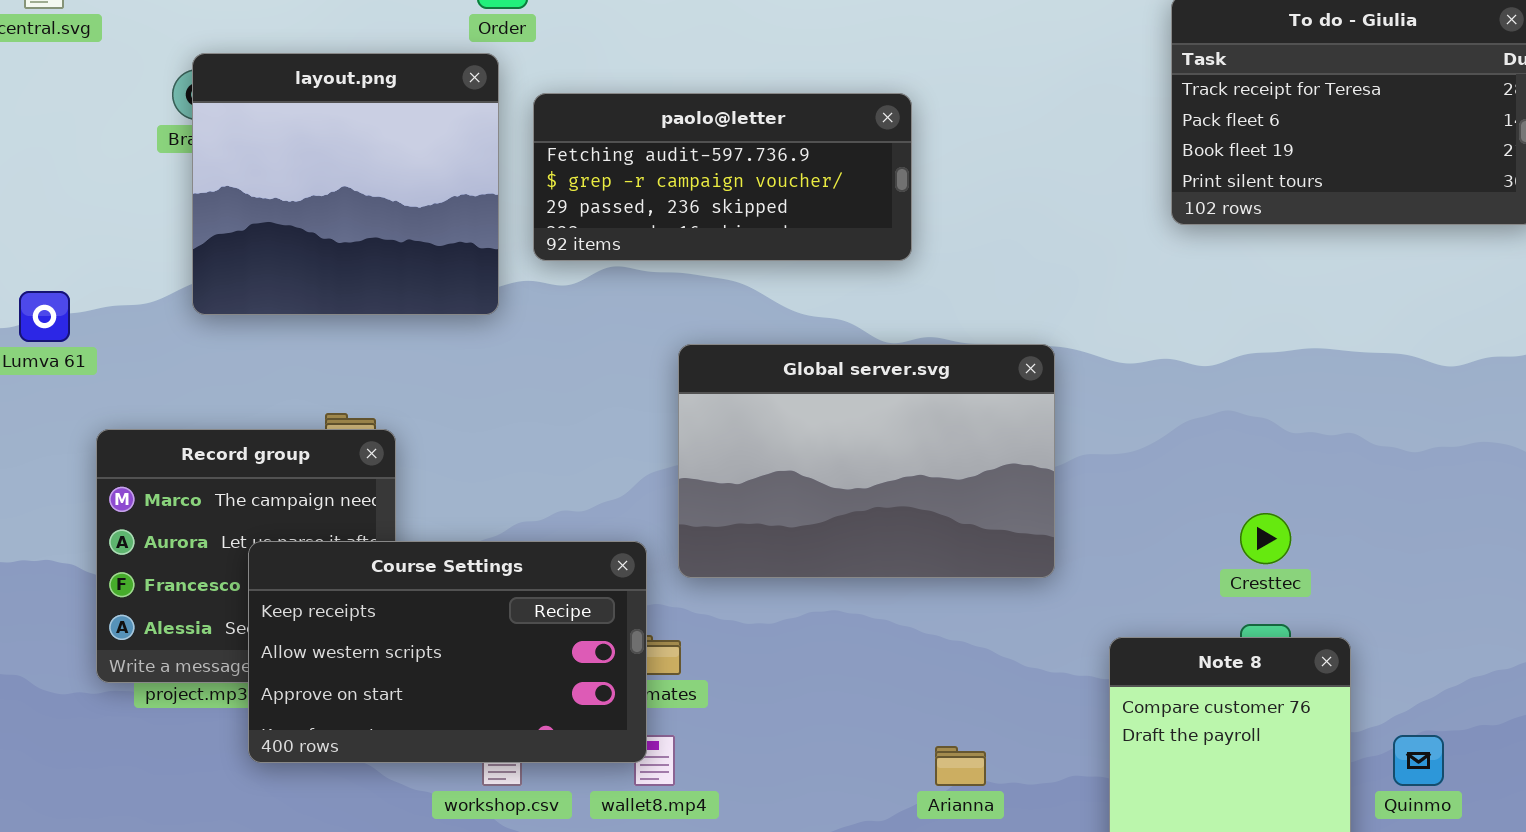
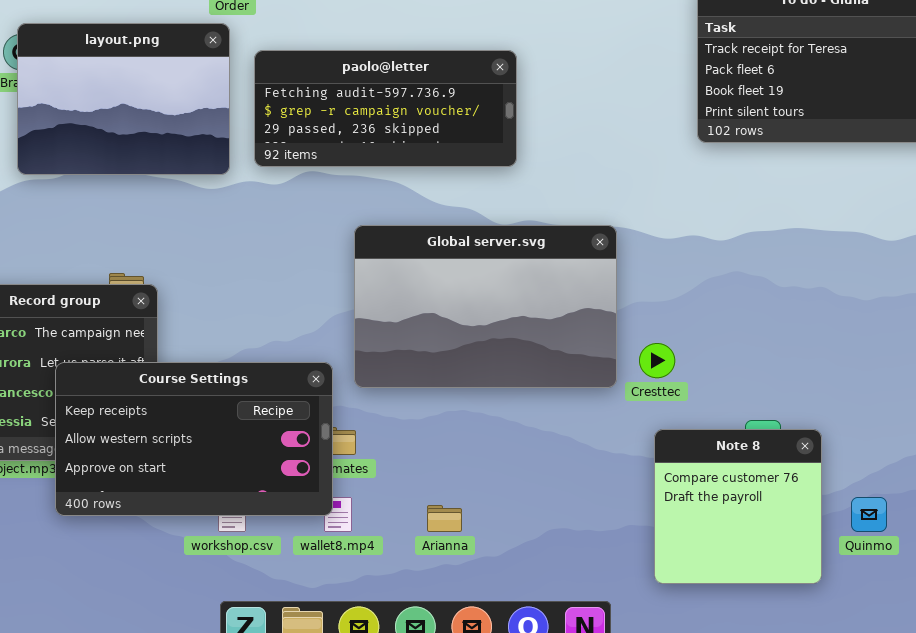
layout.png: [192,53,499,315] -> [17,23,230,175], resized
Cresttec: [1240,513,1291,564] -> [639,343,675,378], moved
Arianna: [935,746,986,786] -> [427,505,462,532], moved

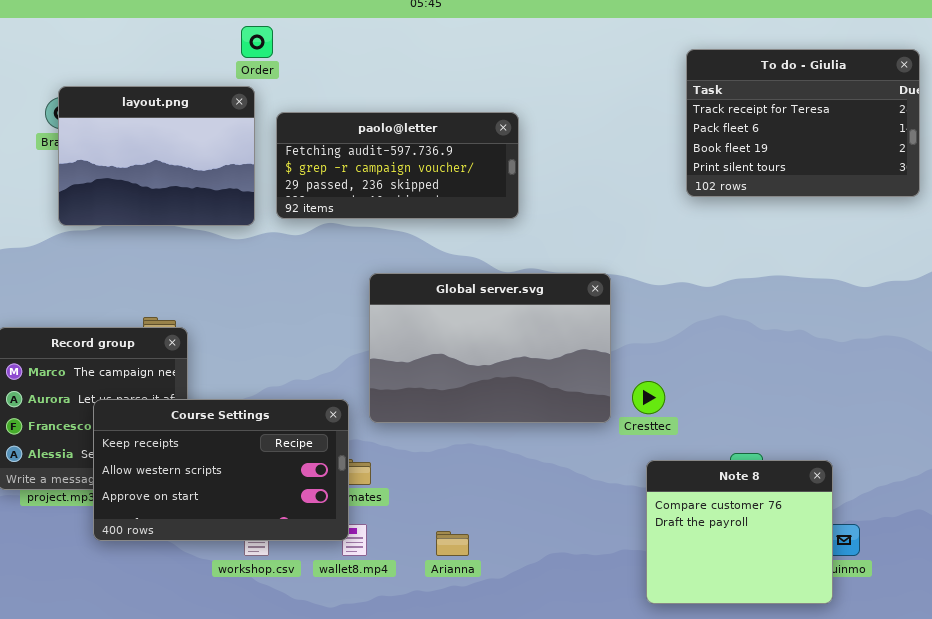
Note 8: [654,429,822,584] -> [646,460,833,604], resized

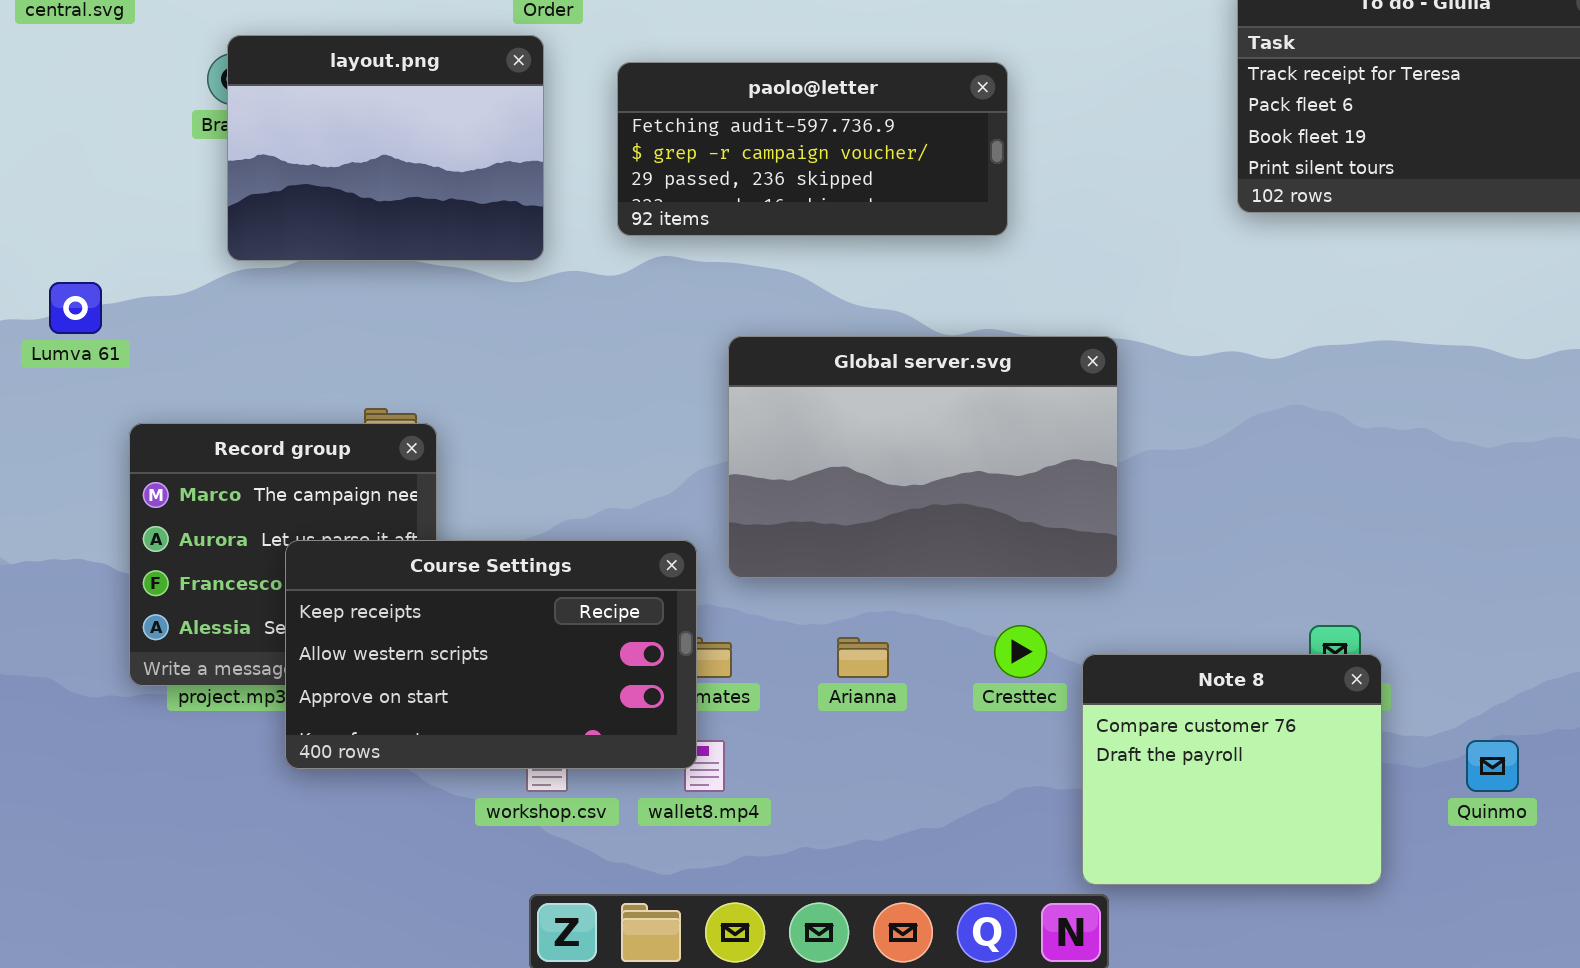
paolo@letter: [276,112,519,219] -> [617,62,1008,236], moved
Cresttec: [632,381,665,414] -> [994,625,1047,678], moved
Note 8: [646,460,833,604] -> [1082,654,1382,885], moved
Arianna: [436,531,469,556] -> [837,637,889,678], moved

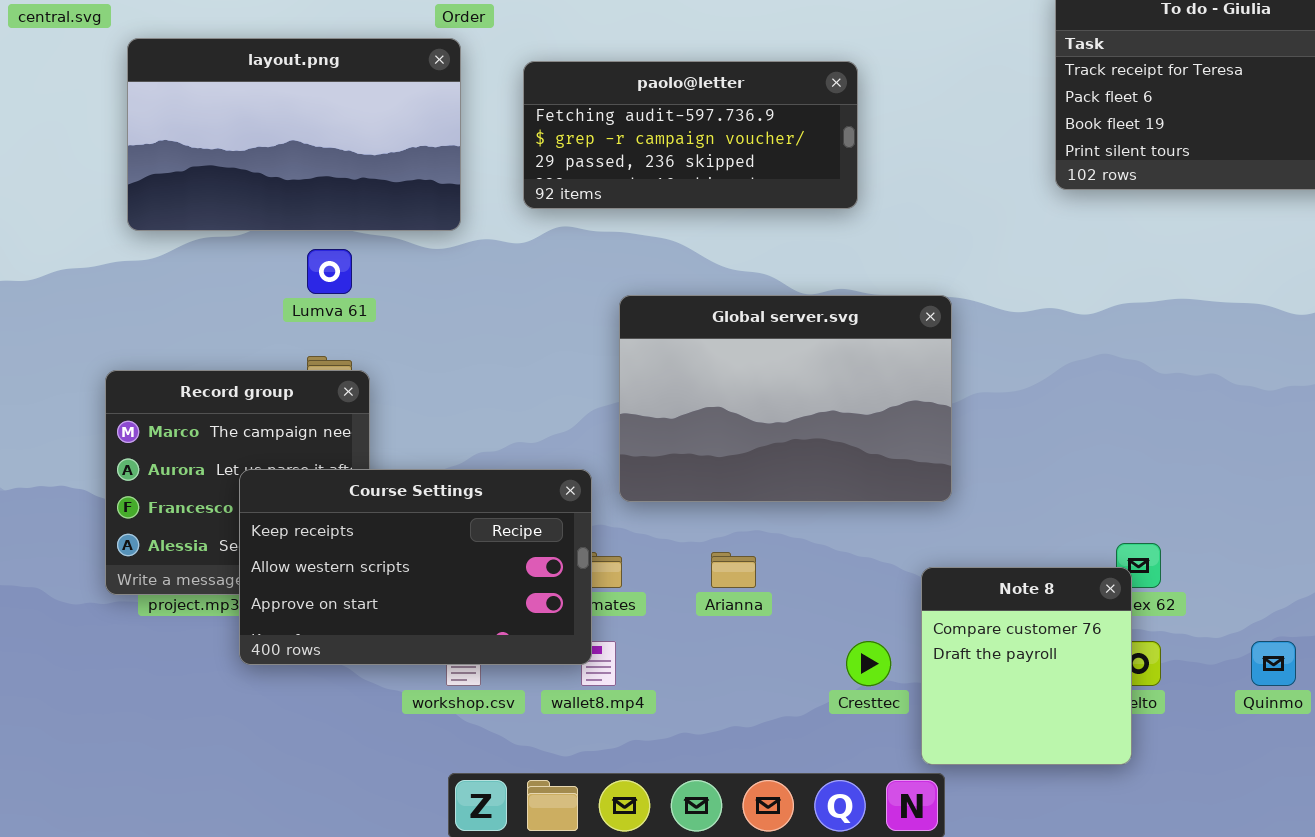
layout.png: [227,35,544,261] -> [127,38,461,231], resized
Lumva 61: [49,282,102,334] -> [307,249,352,294], moved
Cresttec: [994,625,1047,678] -> [846,641,891,686], moved
Note 8: [1082,654,1382,885] -> [921,567,1132,765], resized

